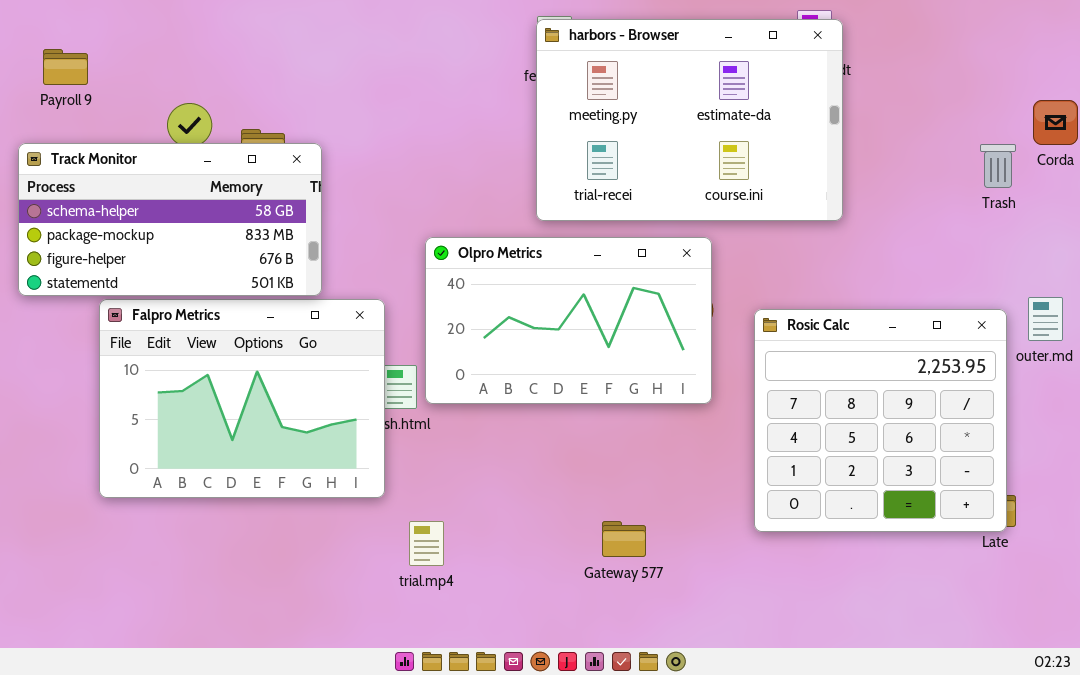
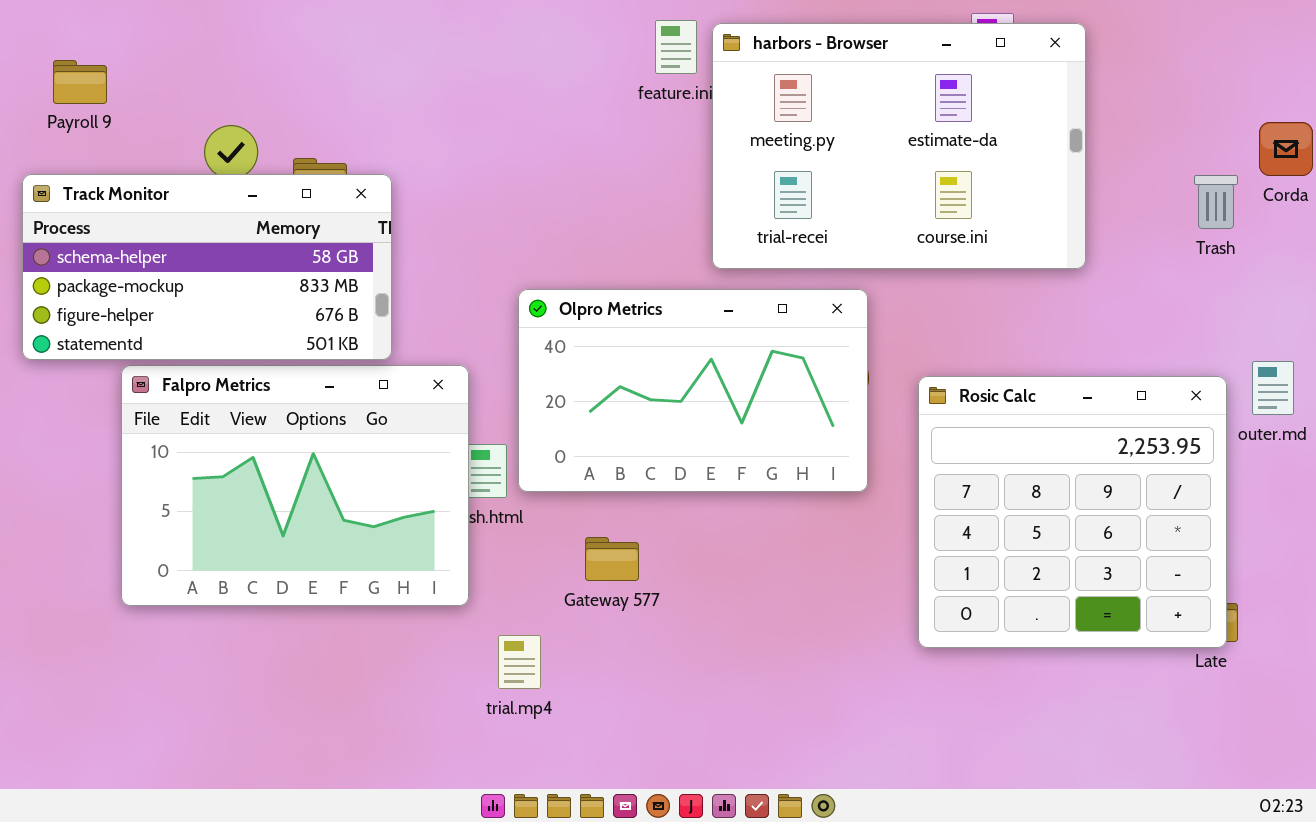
harbors - Browser: [536,19,843,221] -> [712,23,1086,269], moved
Gateway 577: [602,521,646,557] -> [585,537,639,581], moved

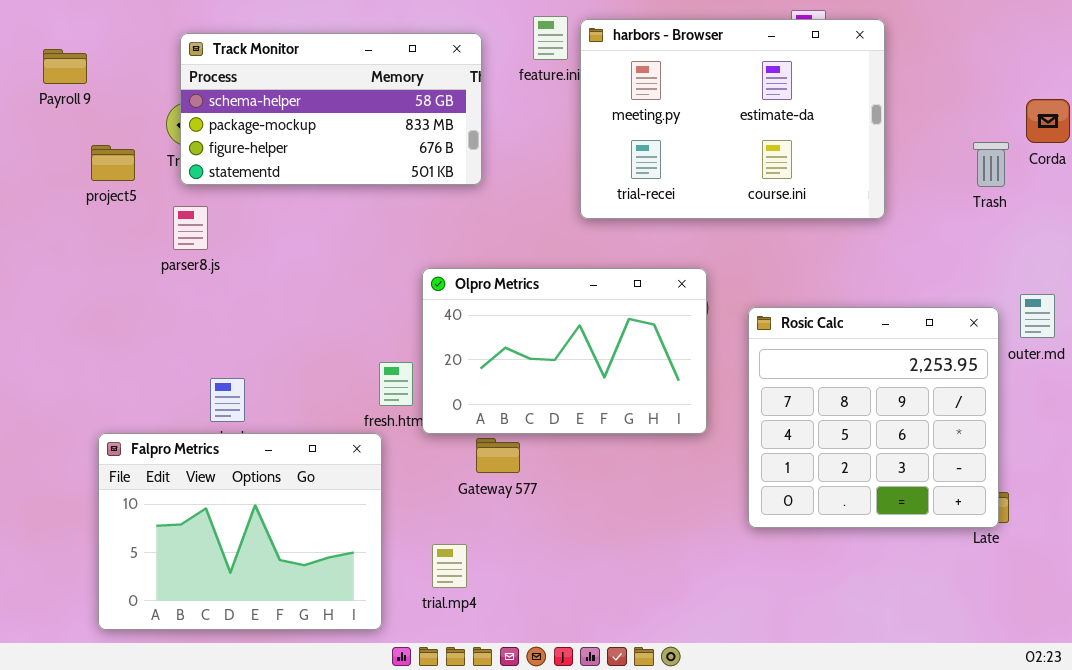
Track Monitor: [22,174,392,360] -> [180,33,482,185], moved
Olpro Metrics: [518,289,868,492] -> [422,268,707,434], moved
Falpro Metrics: [121,365,469,606] -> [98,433,382,630], moved
trial.mp4: [498,635,541,689] -> [432,544,467,588], moved

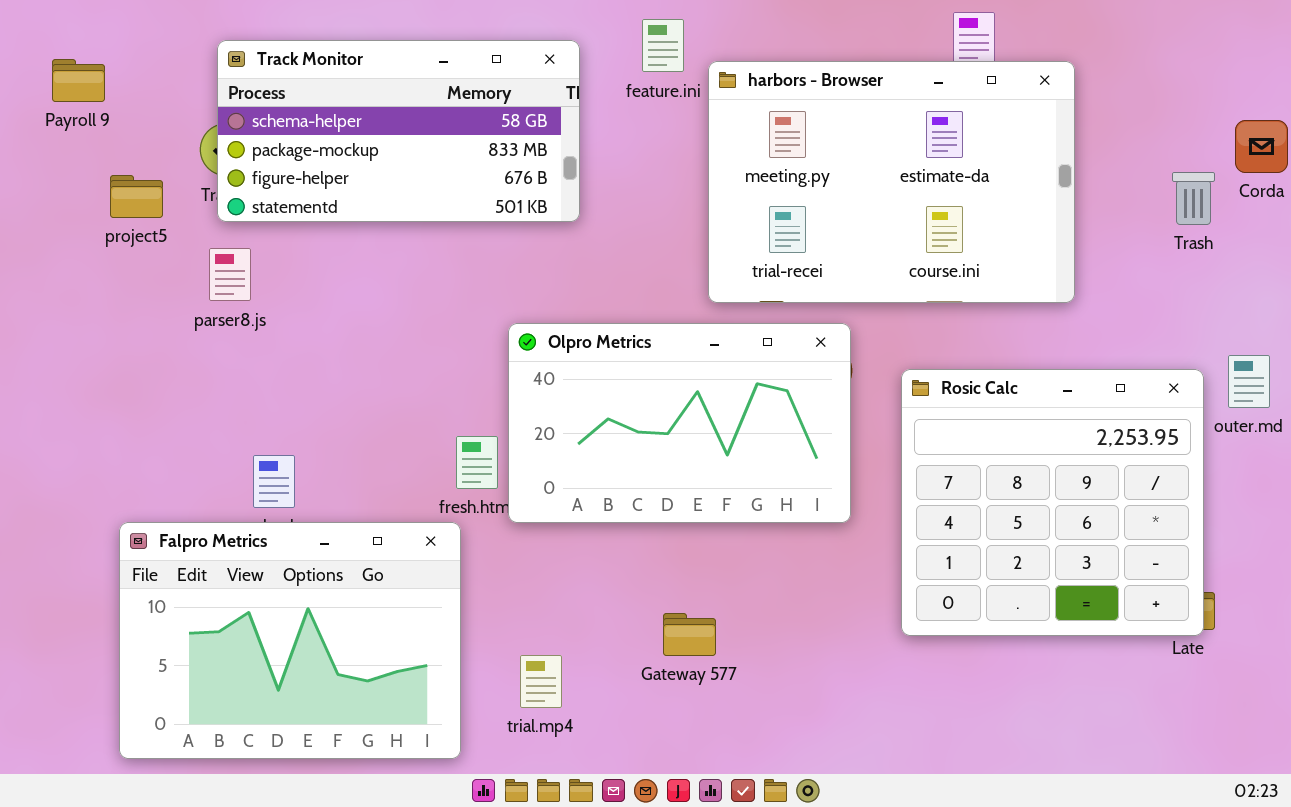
harbors - Browser: [580,19,885,219] -> [708,61,1075,303], moved
Gateway 577: [476,438,520,473] -> [663,613,716,656], moved

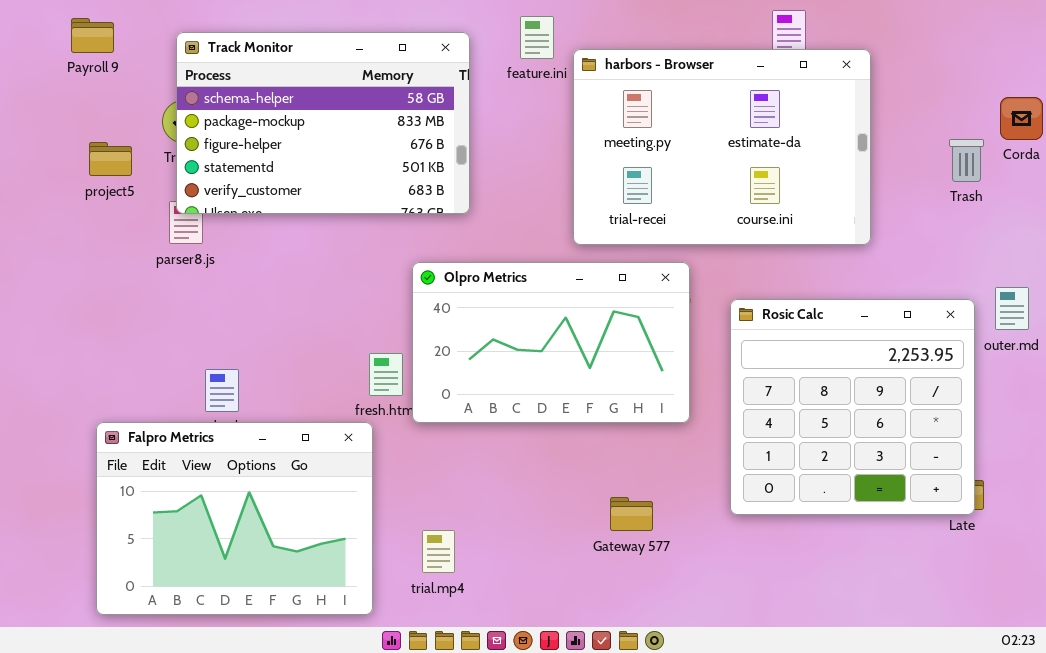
Track Monitor: [217,40,580,222] -> [176,32,470,214], resized
Payroll 9: [52,59,105,102] -> [71,18,114,53], moved
Gateway 577: [663,613,716,656] -> [610,497,653,531], moved

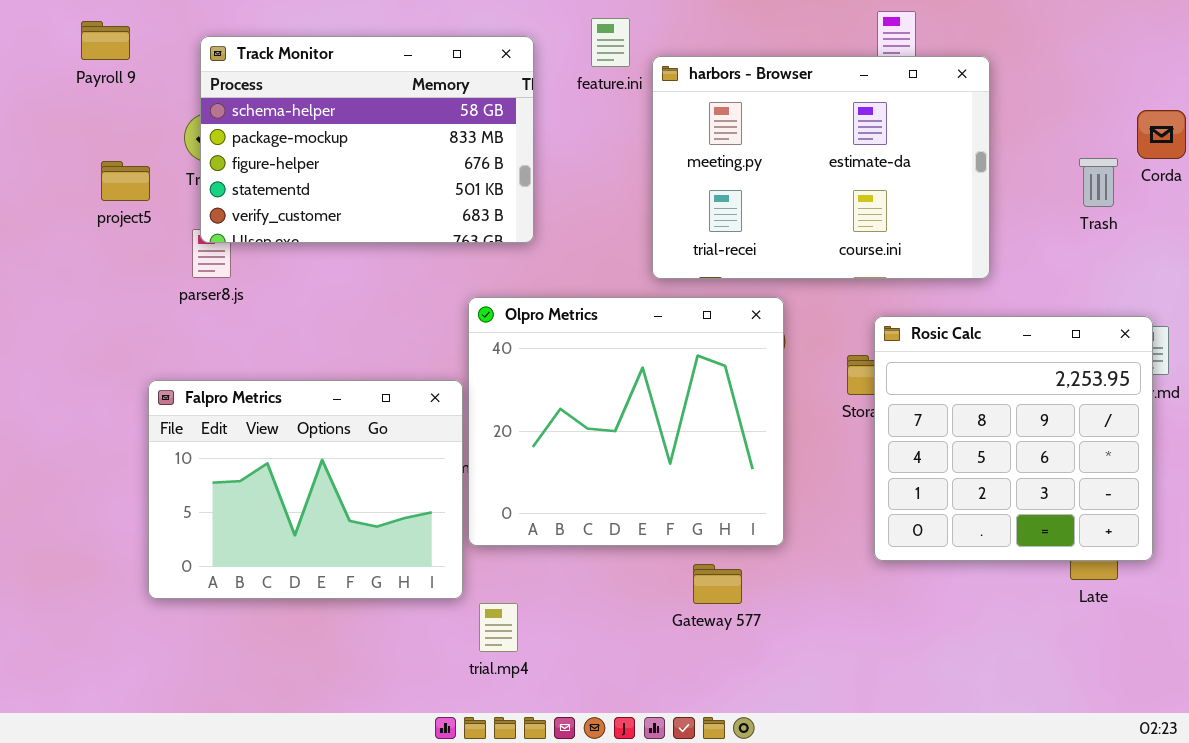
Olpro Metrics: [412,262,690,423] -> [468,297,784,546], resized
Rosic Calc: [730,299,975,515] -> [874,316,1153,561], moved
Falpro Metrics: [96,422,373,615] -> [148,380,463,599], moved

